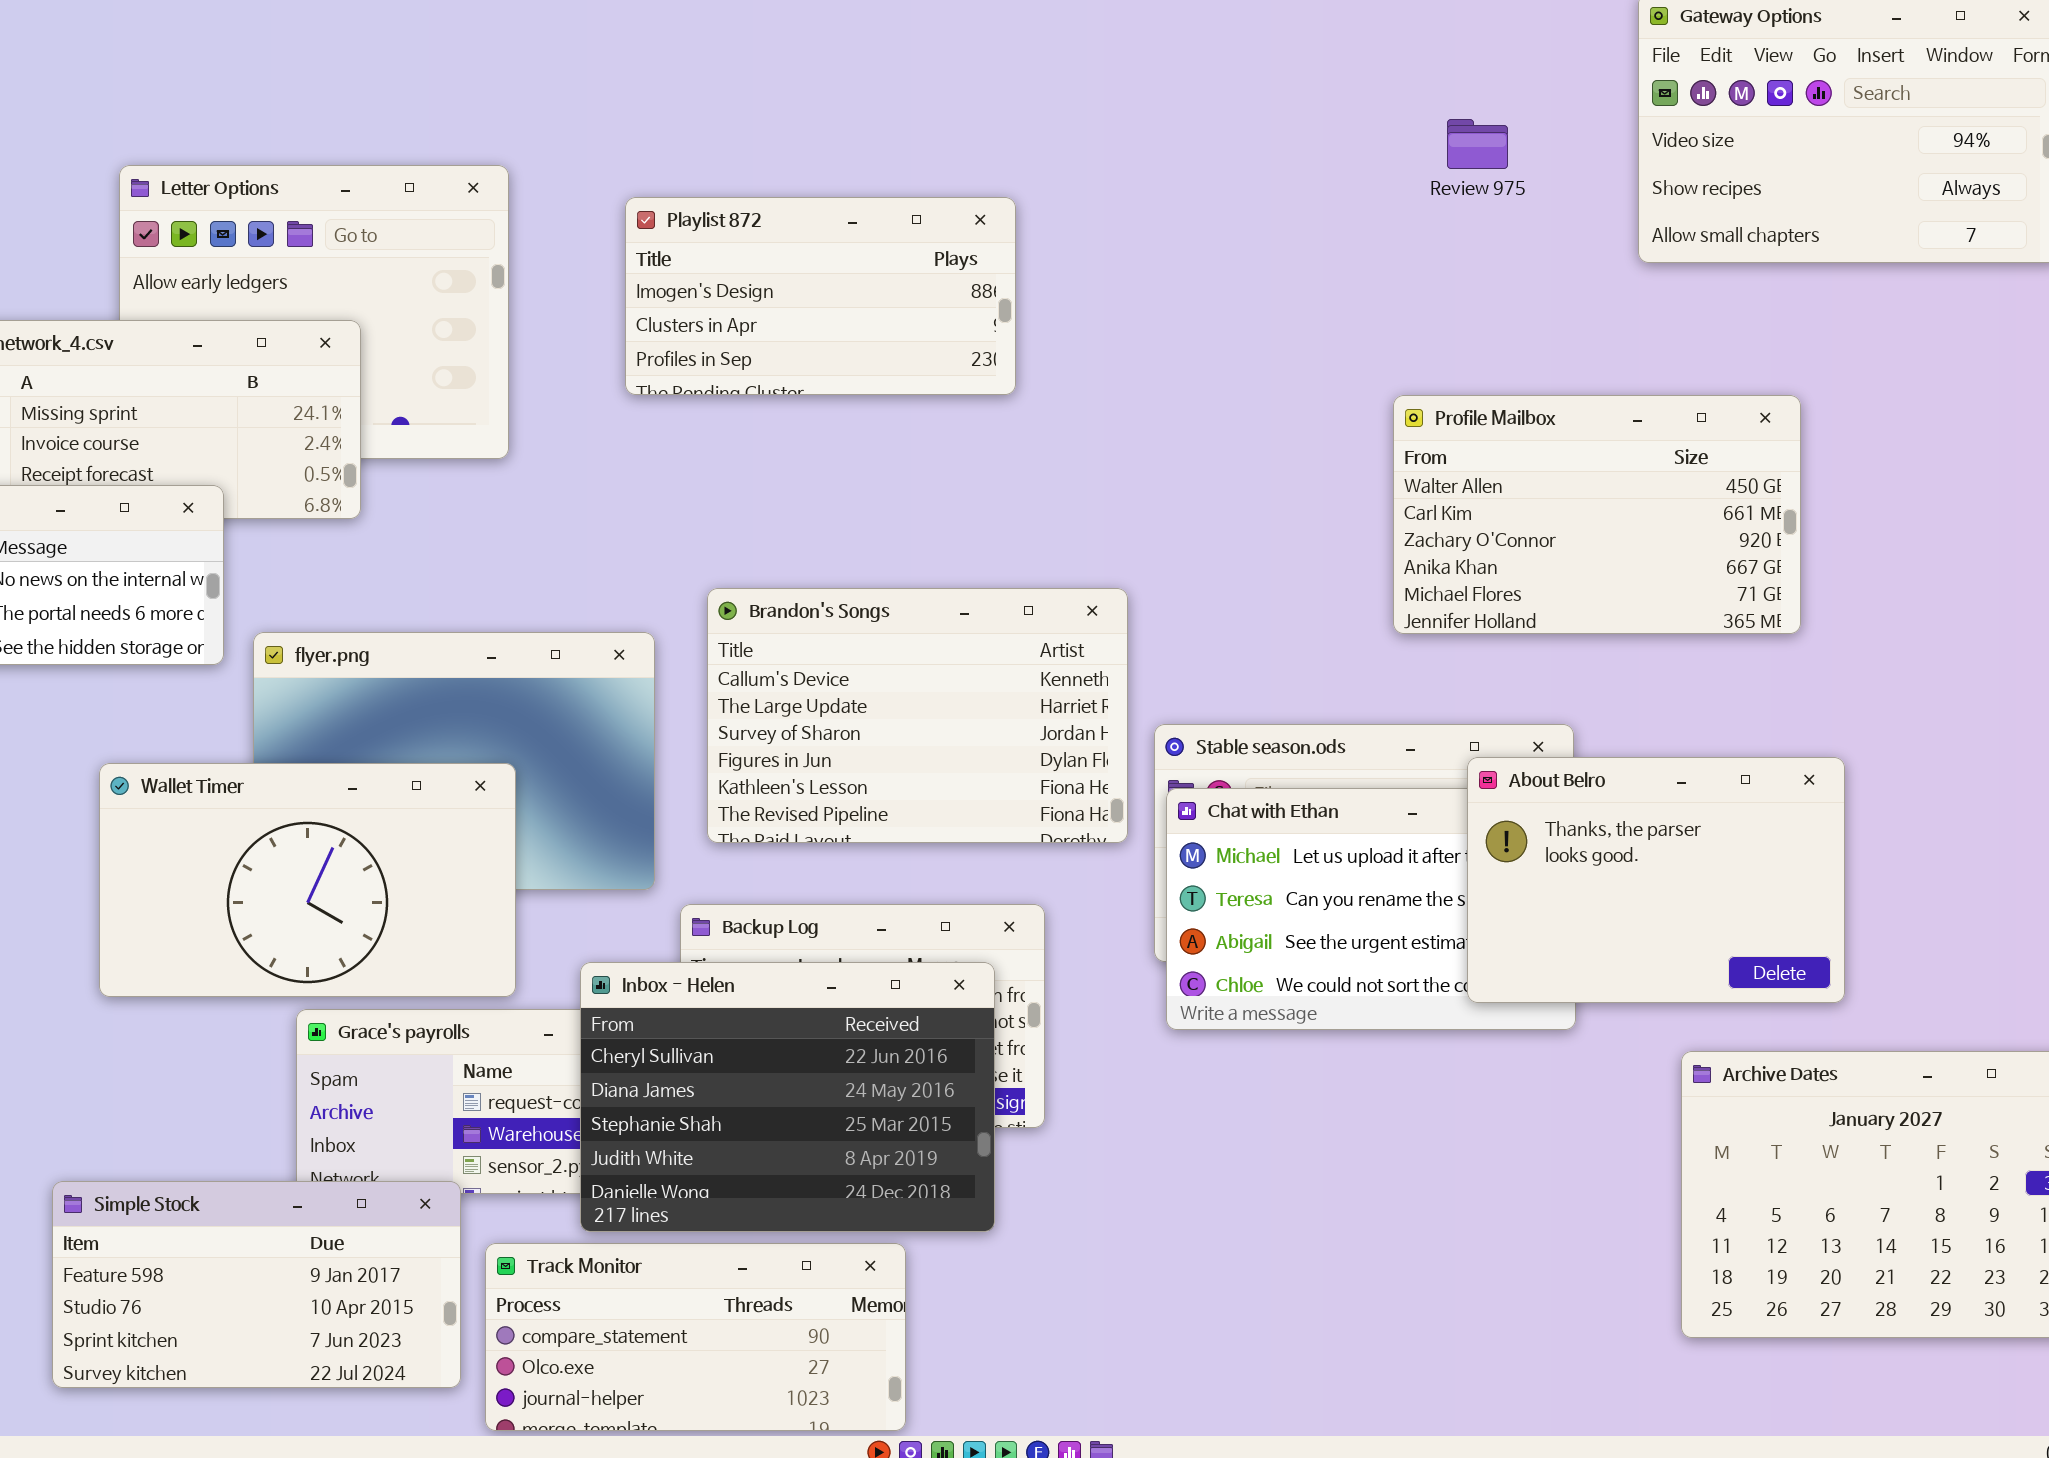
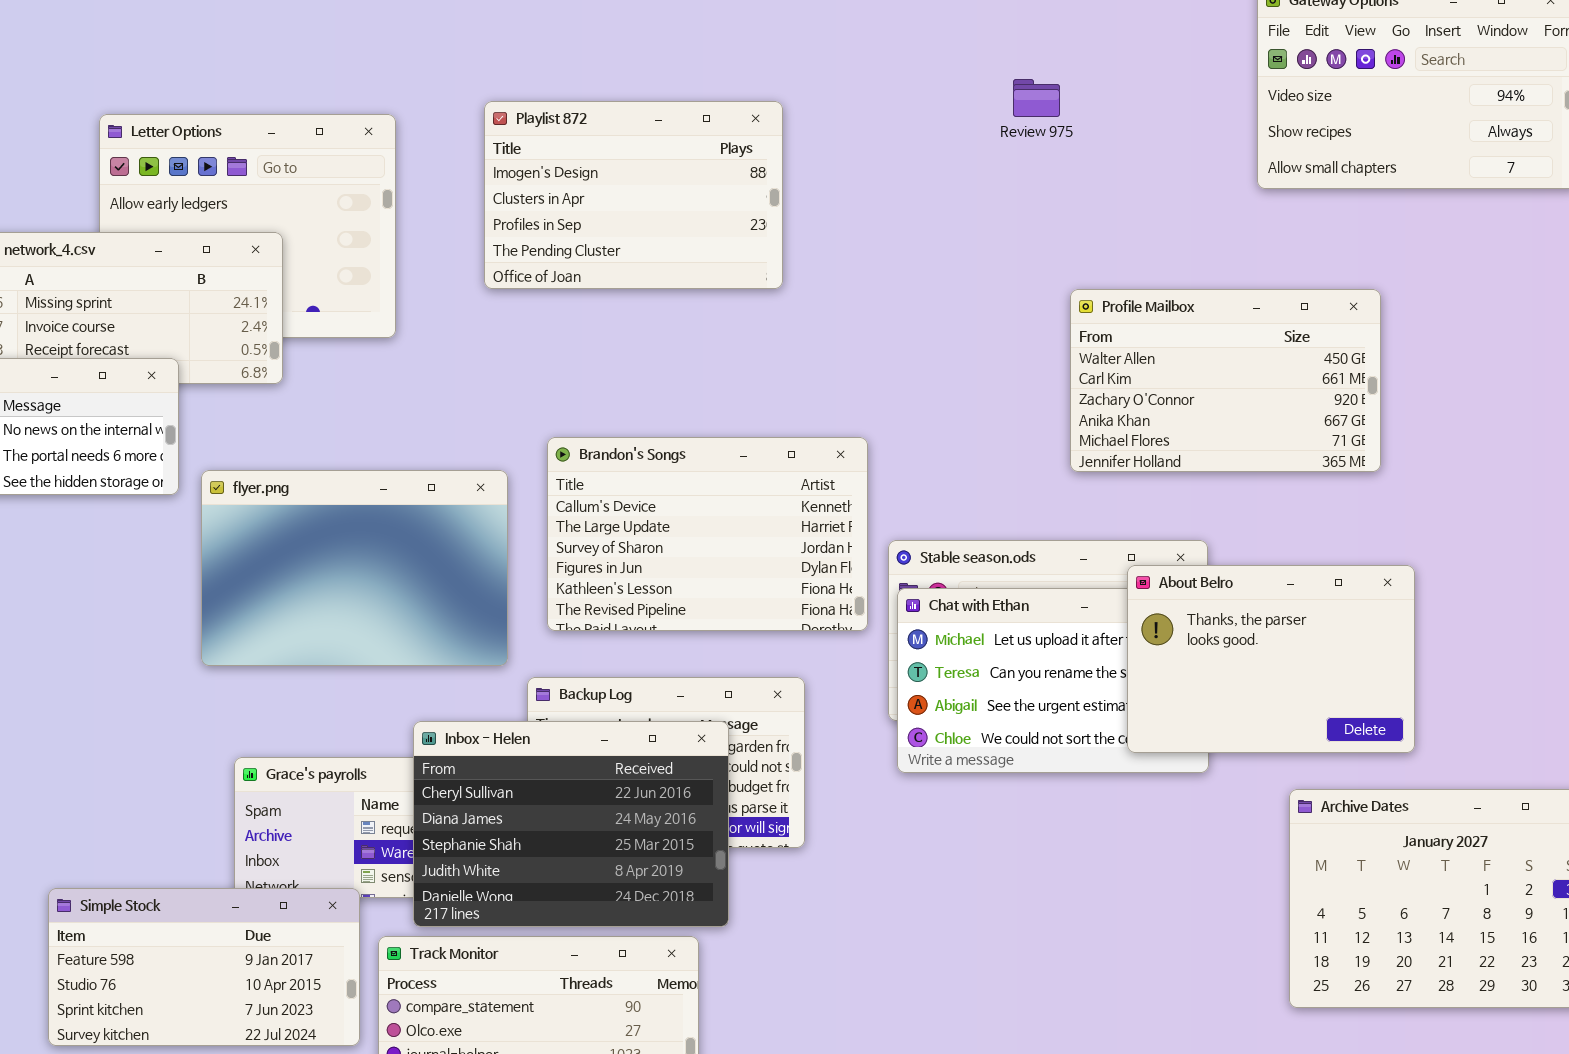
Review 975: [1447,119,1508,169] -> [1013,79,1060,117], moved
Playlist 872: [625,197,1016,395] -> [484,101,783,289], resized
Wallet Timer: [99,763,516,997] -> none, closed
Inbox - Helen: [580,962,995,1232] -> [413,721,729,927], moved

